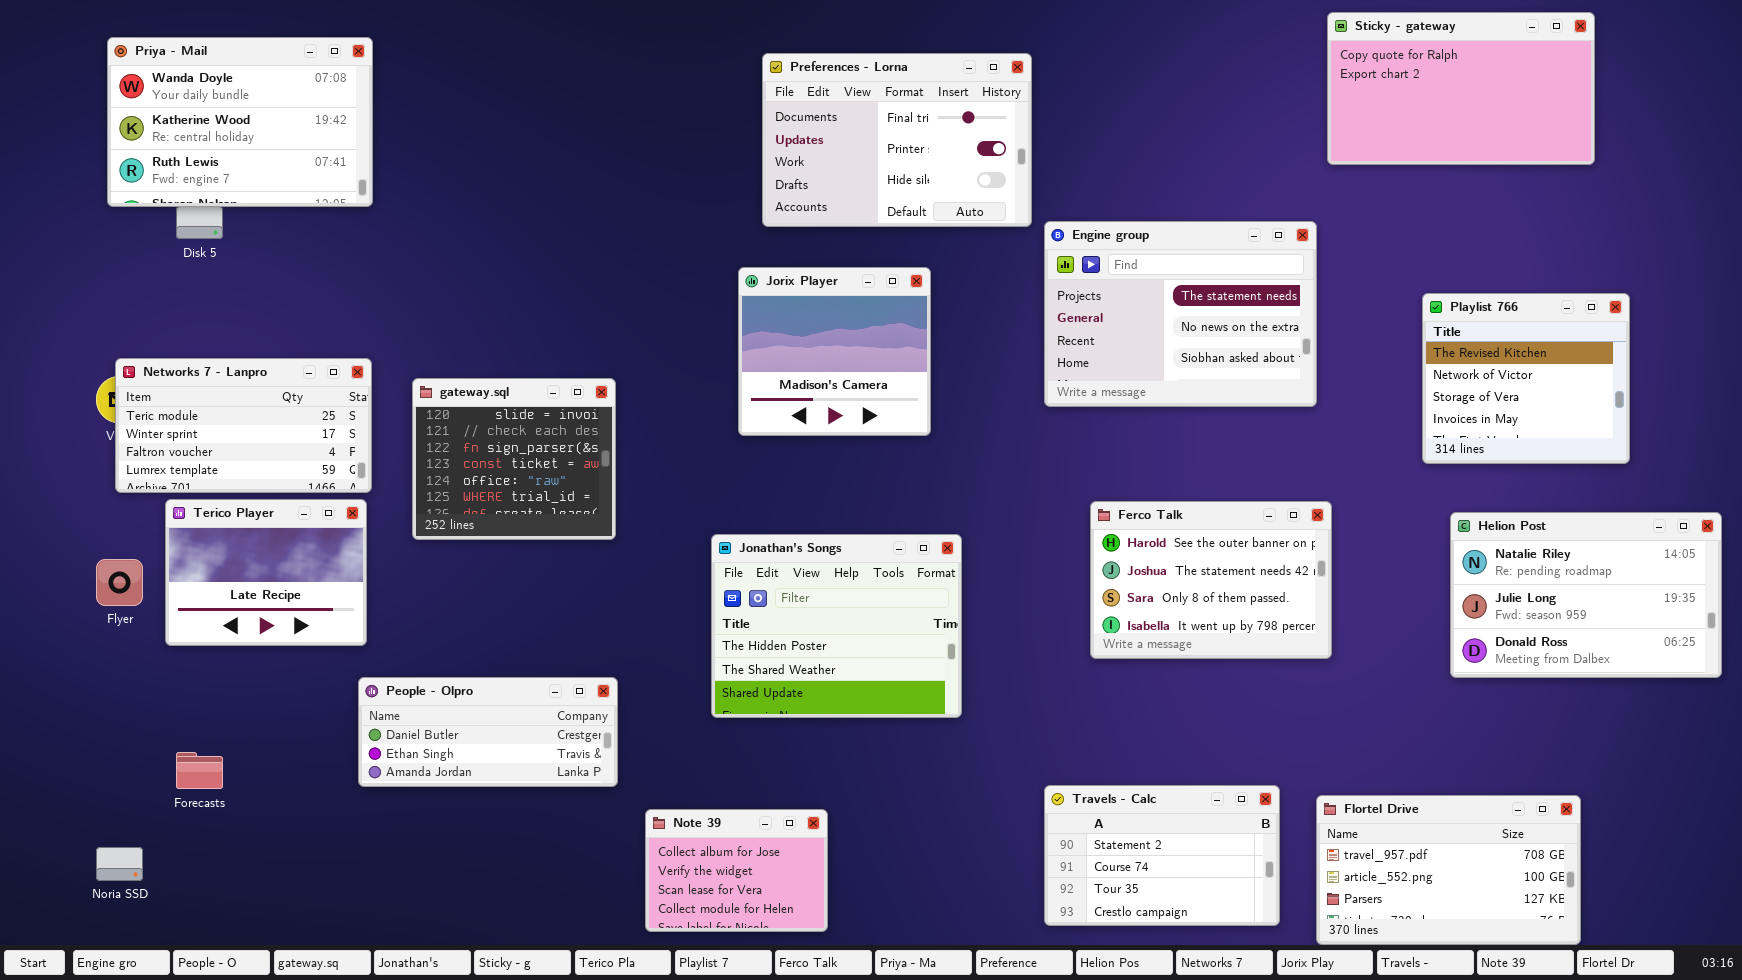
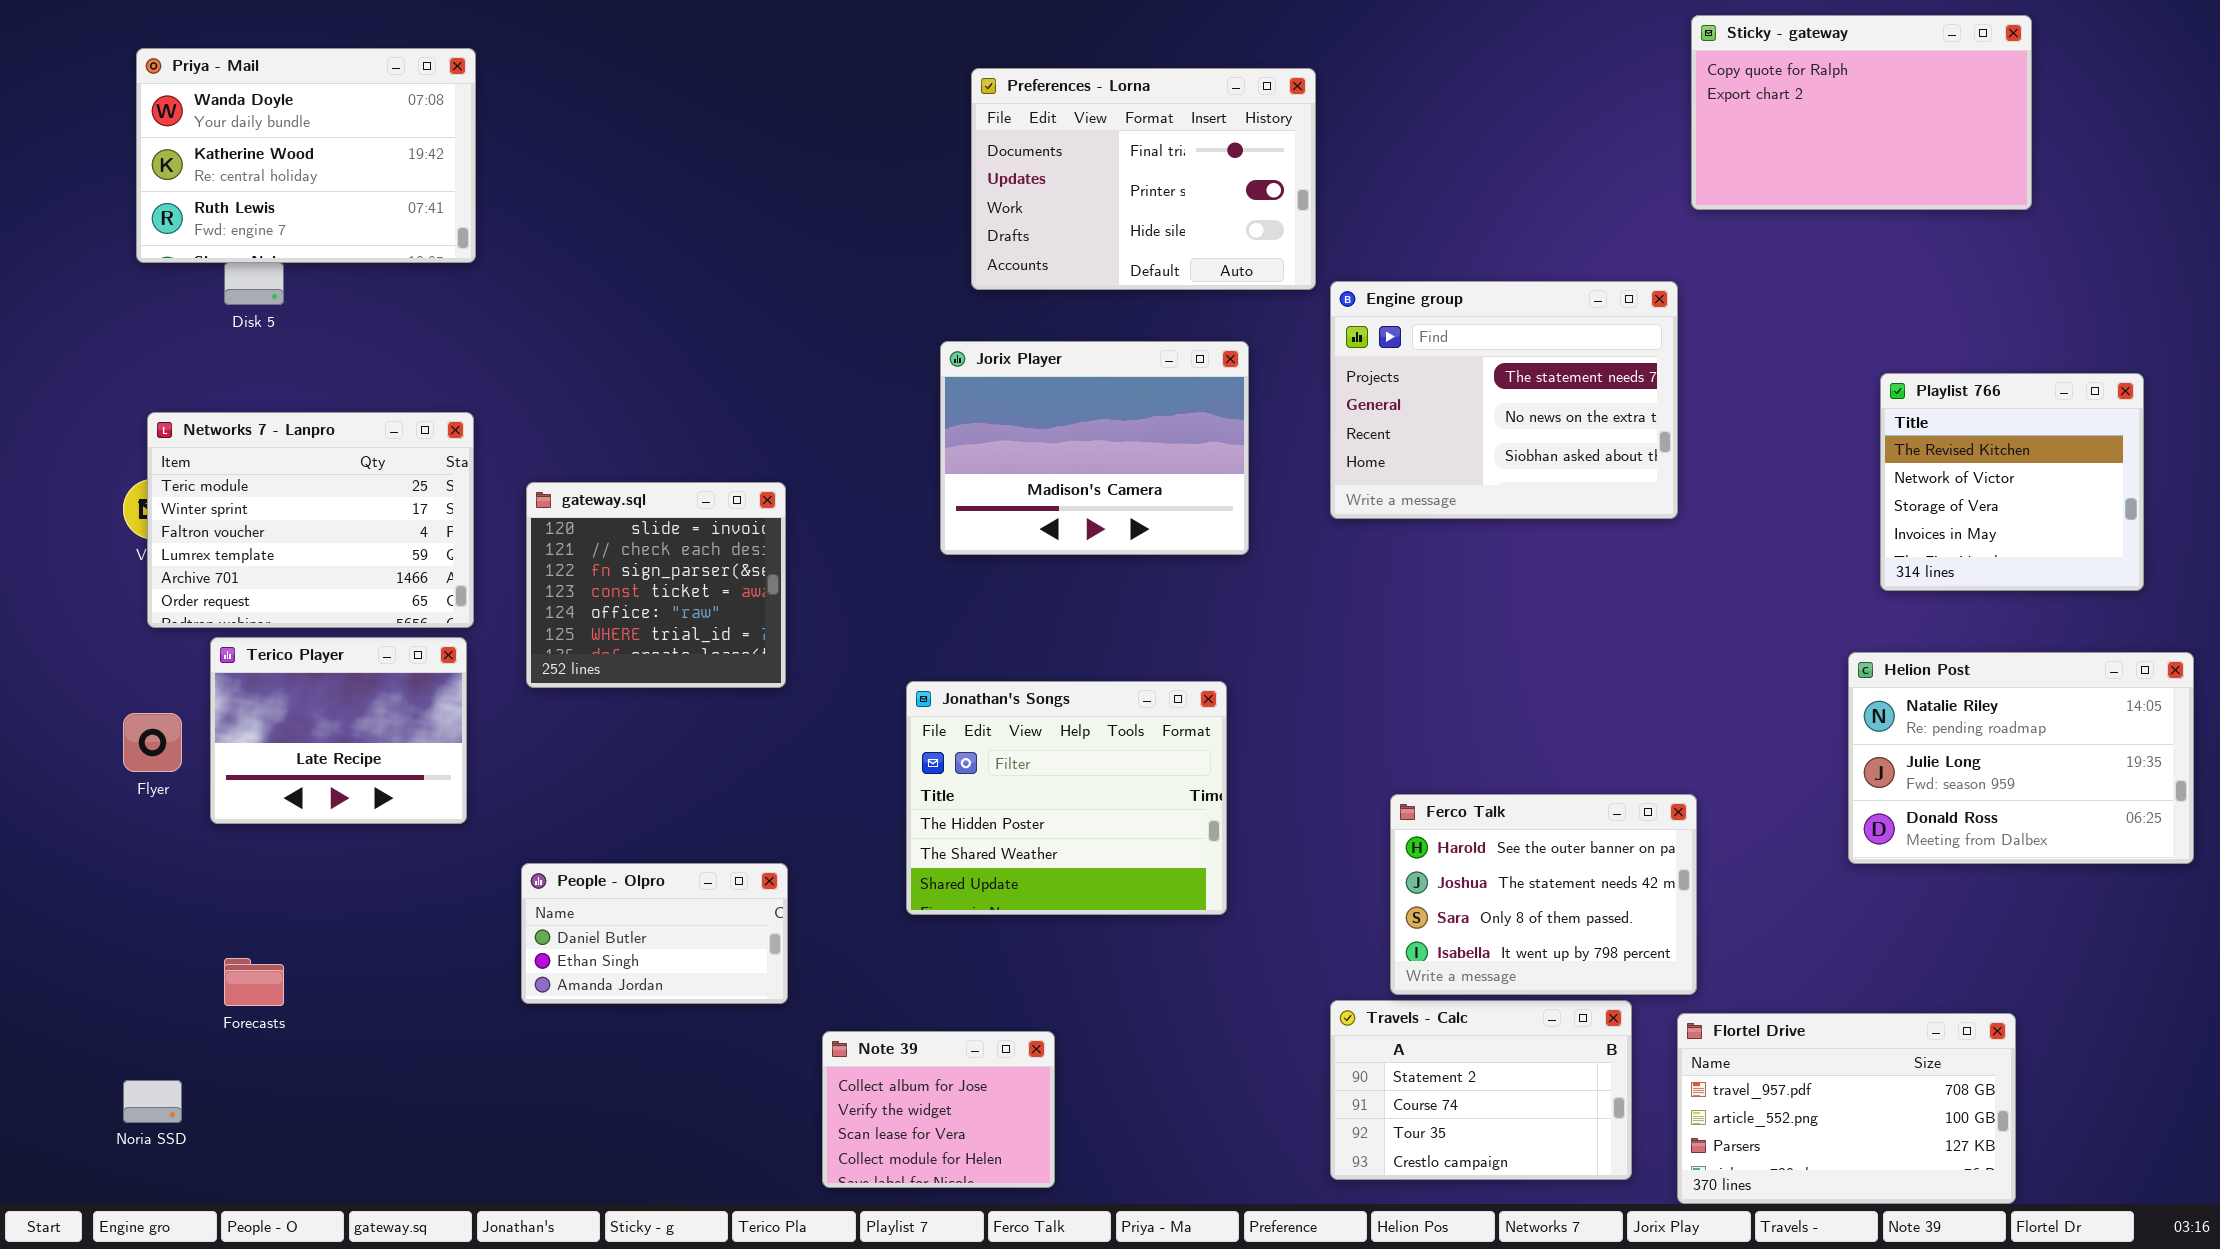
Jorix Player: [738,267,931,436] -> [940,341,1249,555], resized
Playlist 766: [1422,293,1630,464] -> [1880,373,2144,591], moved
Networks 7 - Lanpro: [115,358,372,493] -> [147,412,474,628], resized
Ferco Talk: [1090,501,1332,659] -> [1390,794,1697,995], moved
People - Olpro: [358,677,618,787] -> [521,863,788,1004], resized

